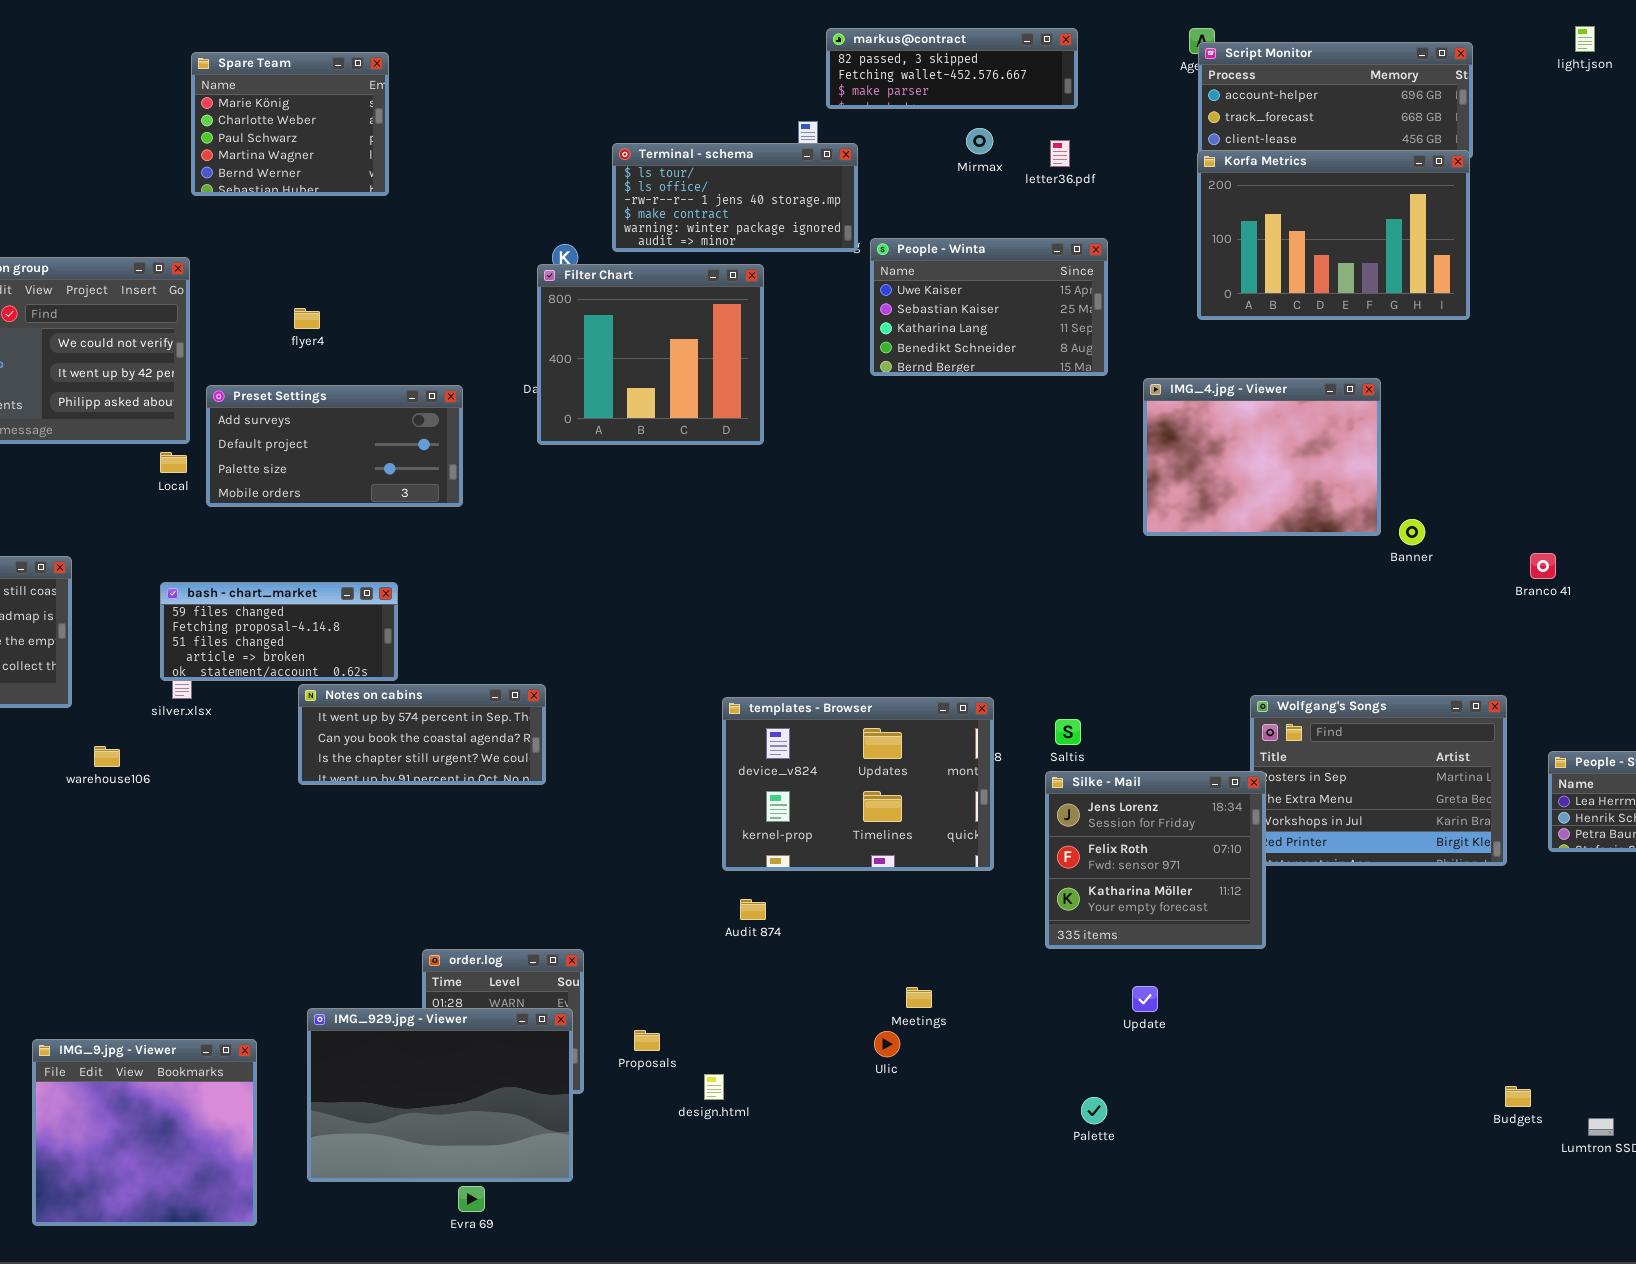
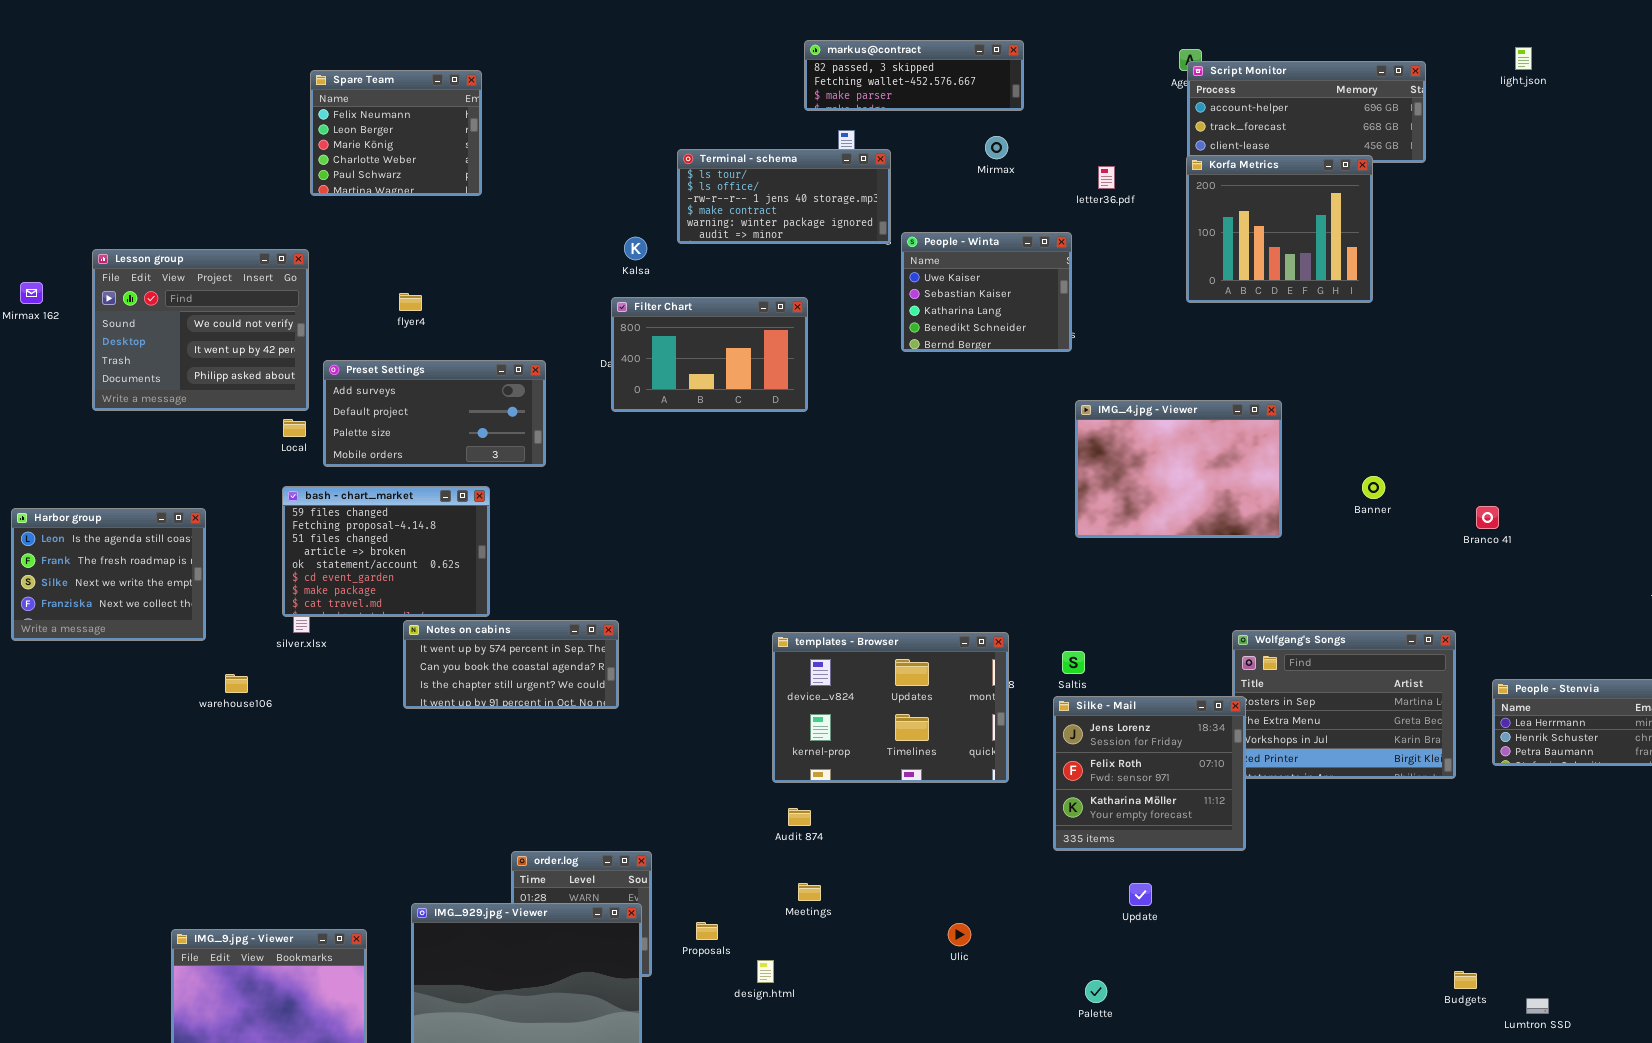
markus@contract: [826,28,1078,109] -> [804,40,1024,111], moved
Spare Team: [191,52,389,196] -> [310,70,482,196], scrolled up 2 rows
letter36.pdf: [1050,140,1070,167] -> [1098,166,1115,189], moved
Korfa Metrics: [1197,150,1470,320] -> [1186,155,1373,303], resized
People - Winta: [870,238,1108,376] -> [901,232,1072,352], resized
Filter Chart: [537,264,764,445] -> [611,297,808,412], resized
IMG_4.jpg - Viewer: [1143,378,1381,536] -> [1075,400,1282,538], moved
bash - chart_market: [160,582,398,681] -> [282,486,490,617], resized
Meetings: [906,987,932,1008] -> [798,883,821,901], moved
Ulic: [874,1031,900,1057] -> [948,923,971,946], moved

